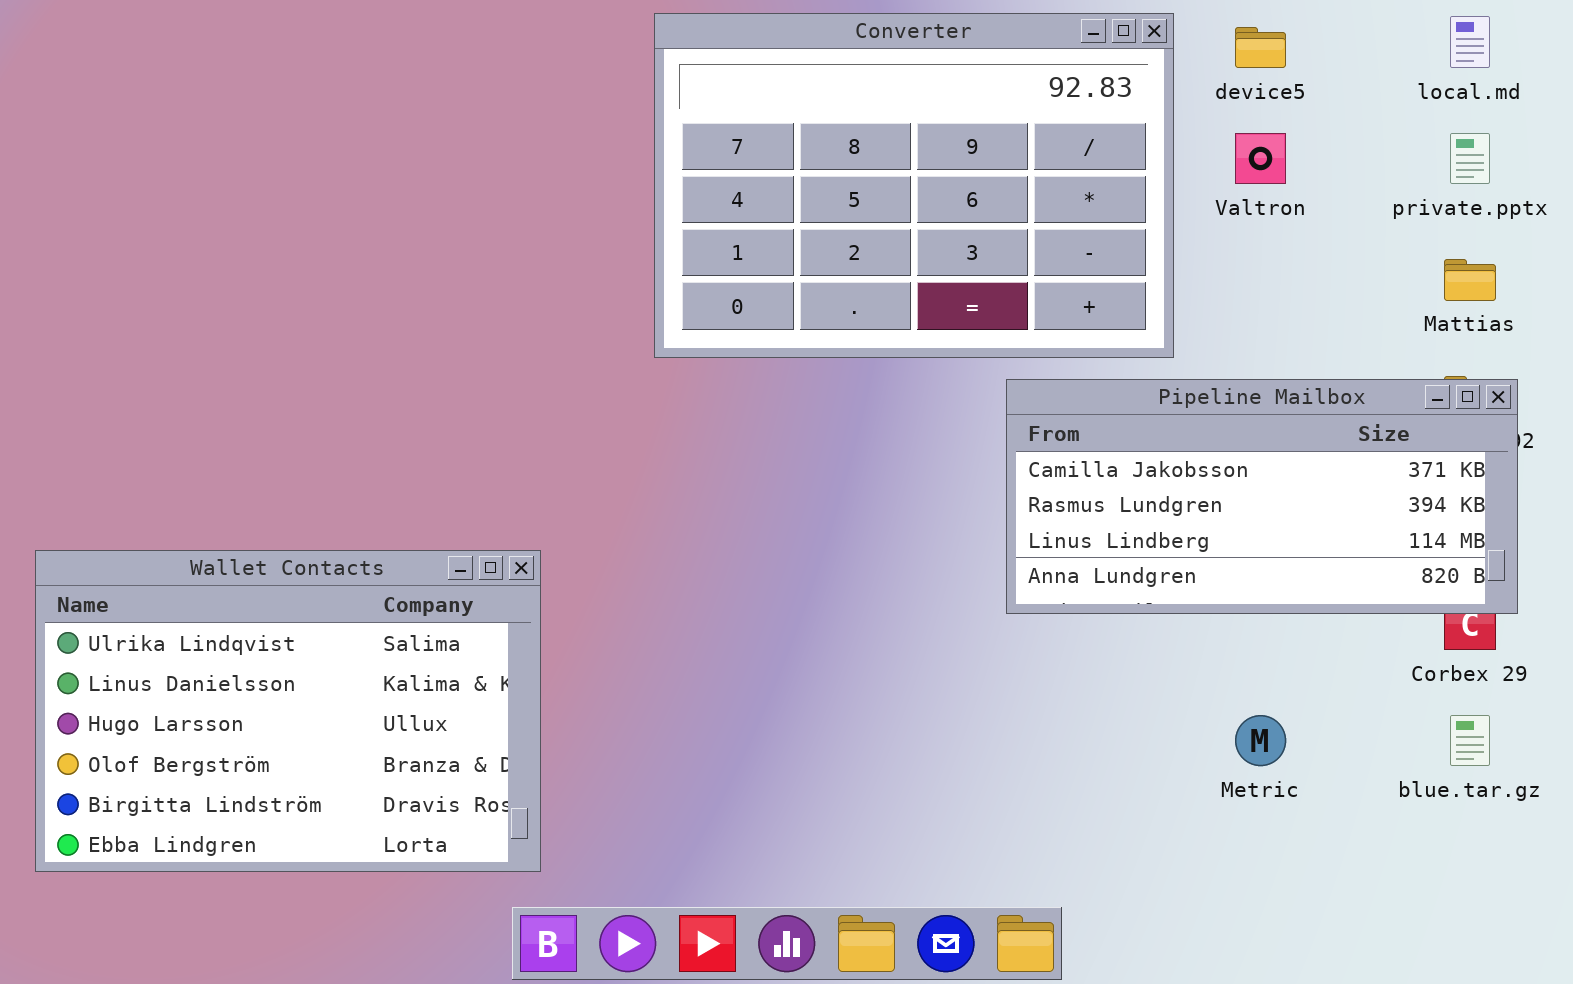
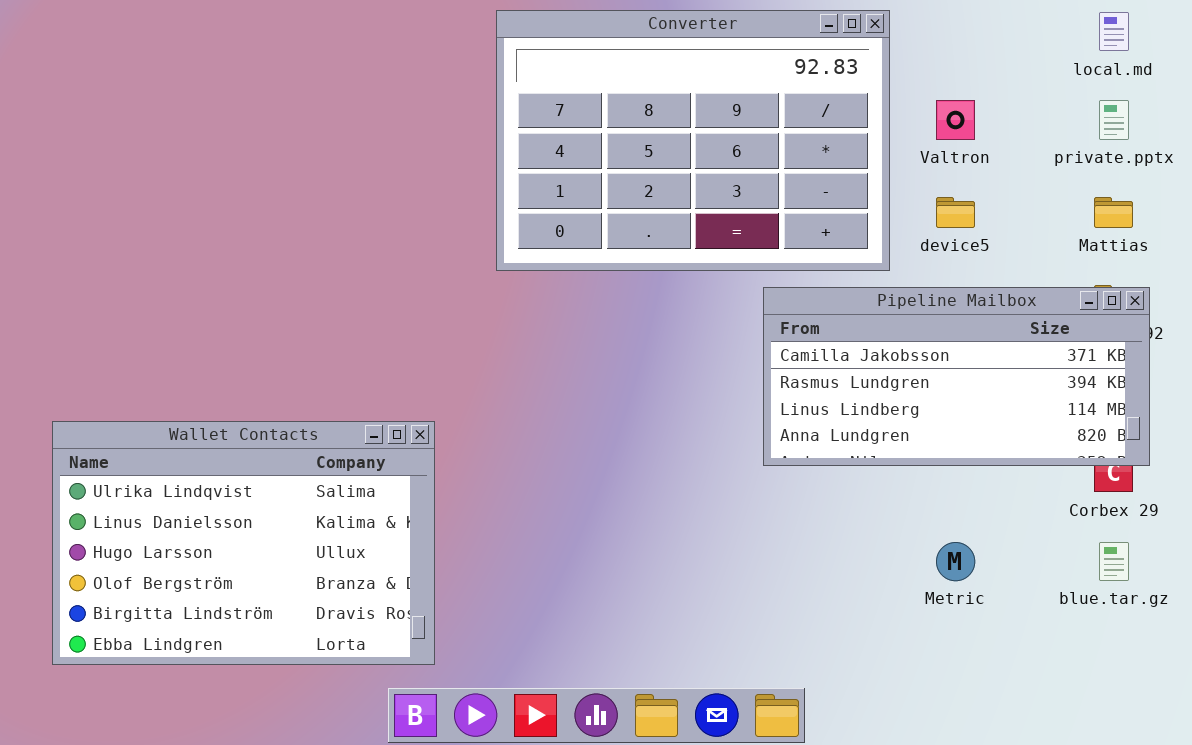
device5: [1235,27,1286,68] -> [936,197,975,228], moved
Wallet Contacts: [35,550,541,872] -> [52,421,435,665], moved

